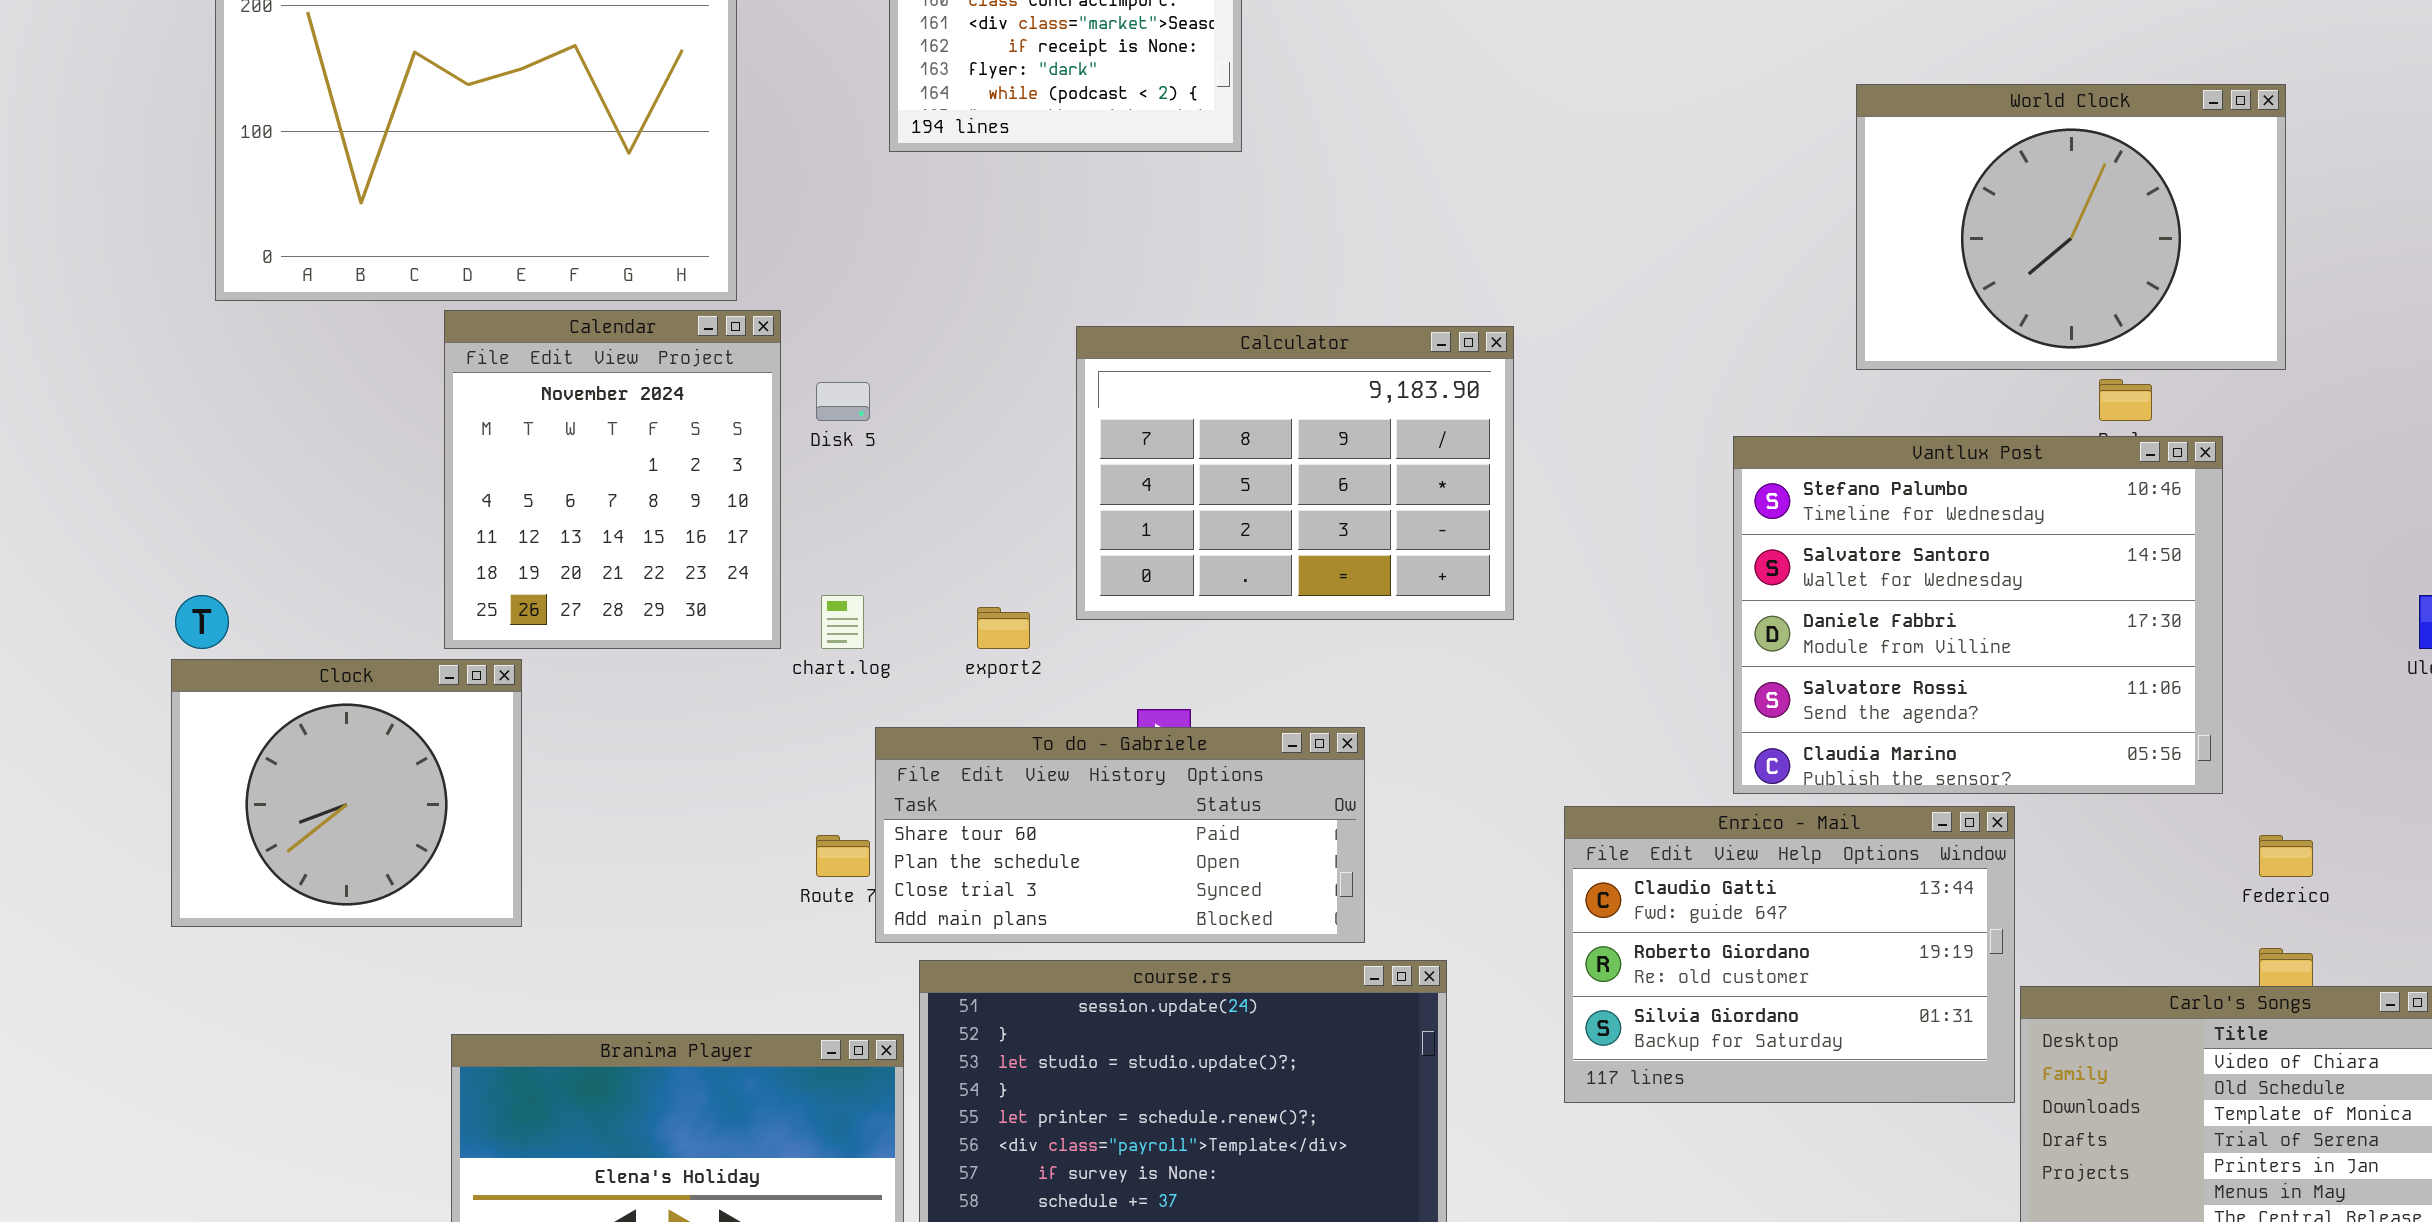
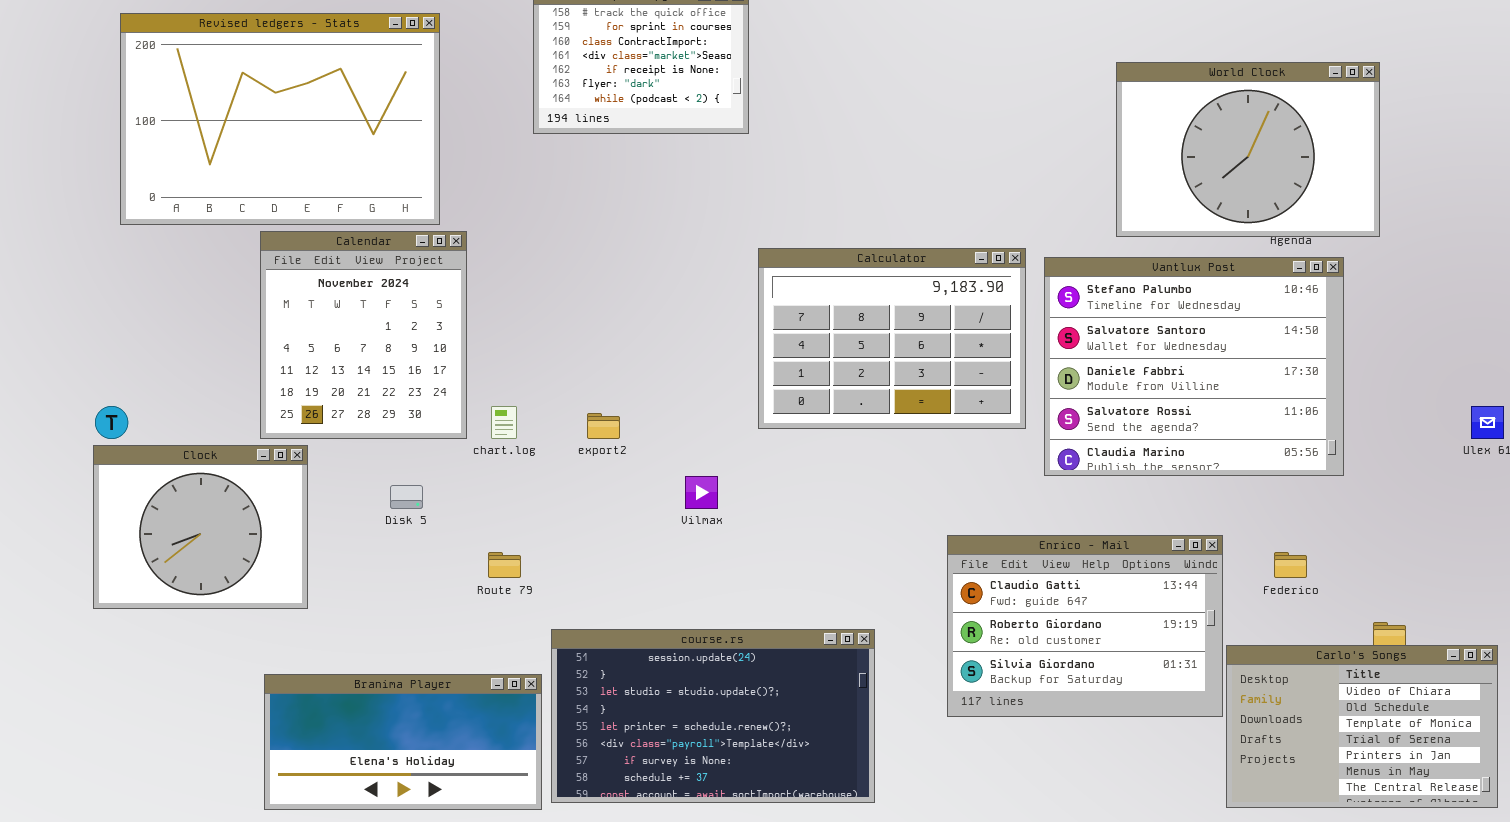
World Clock: [1856,84,2286,370] -> [1116,62,1380,237], moved
Calculator: [1076,326,1514,620] -> [758,248,1026,429], moved
Disk 5: [816,382,870,421] -> [390,485,423,509], moved
Vantlux Post: [1733,436,2223,794] -> [1044,257,1344,476], moved
To do - Gabriele: [875,727,1365,943] -> none, closed
Federico: [2259,835,2313,877] -> [1274,552,1307,578], moved

